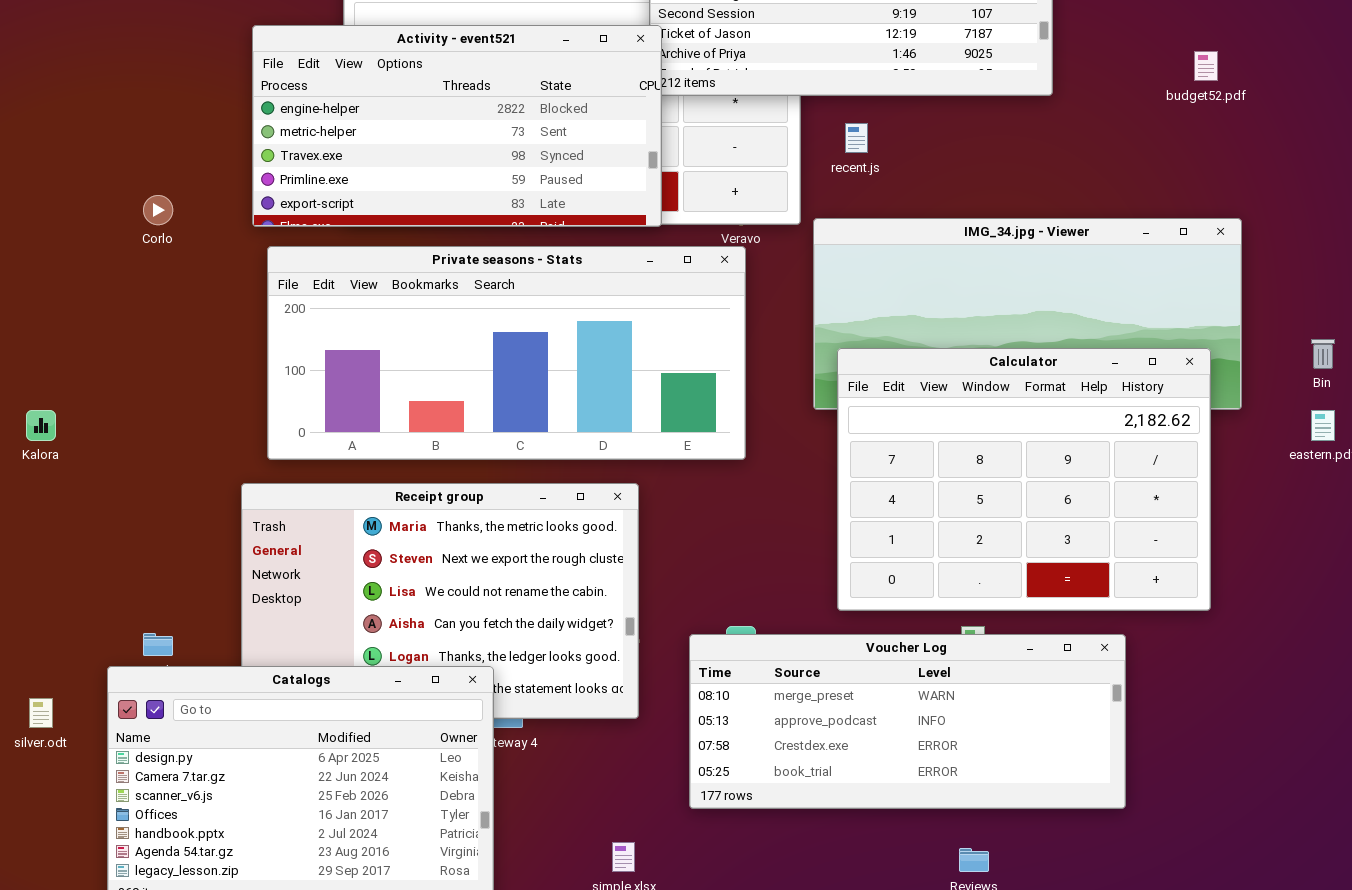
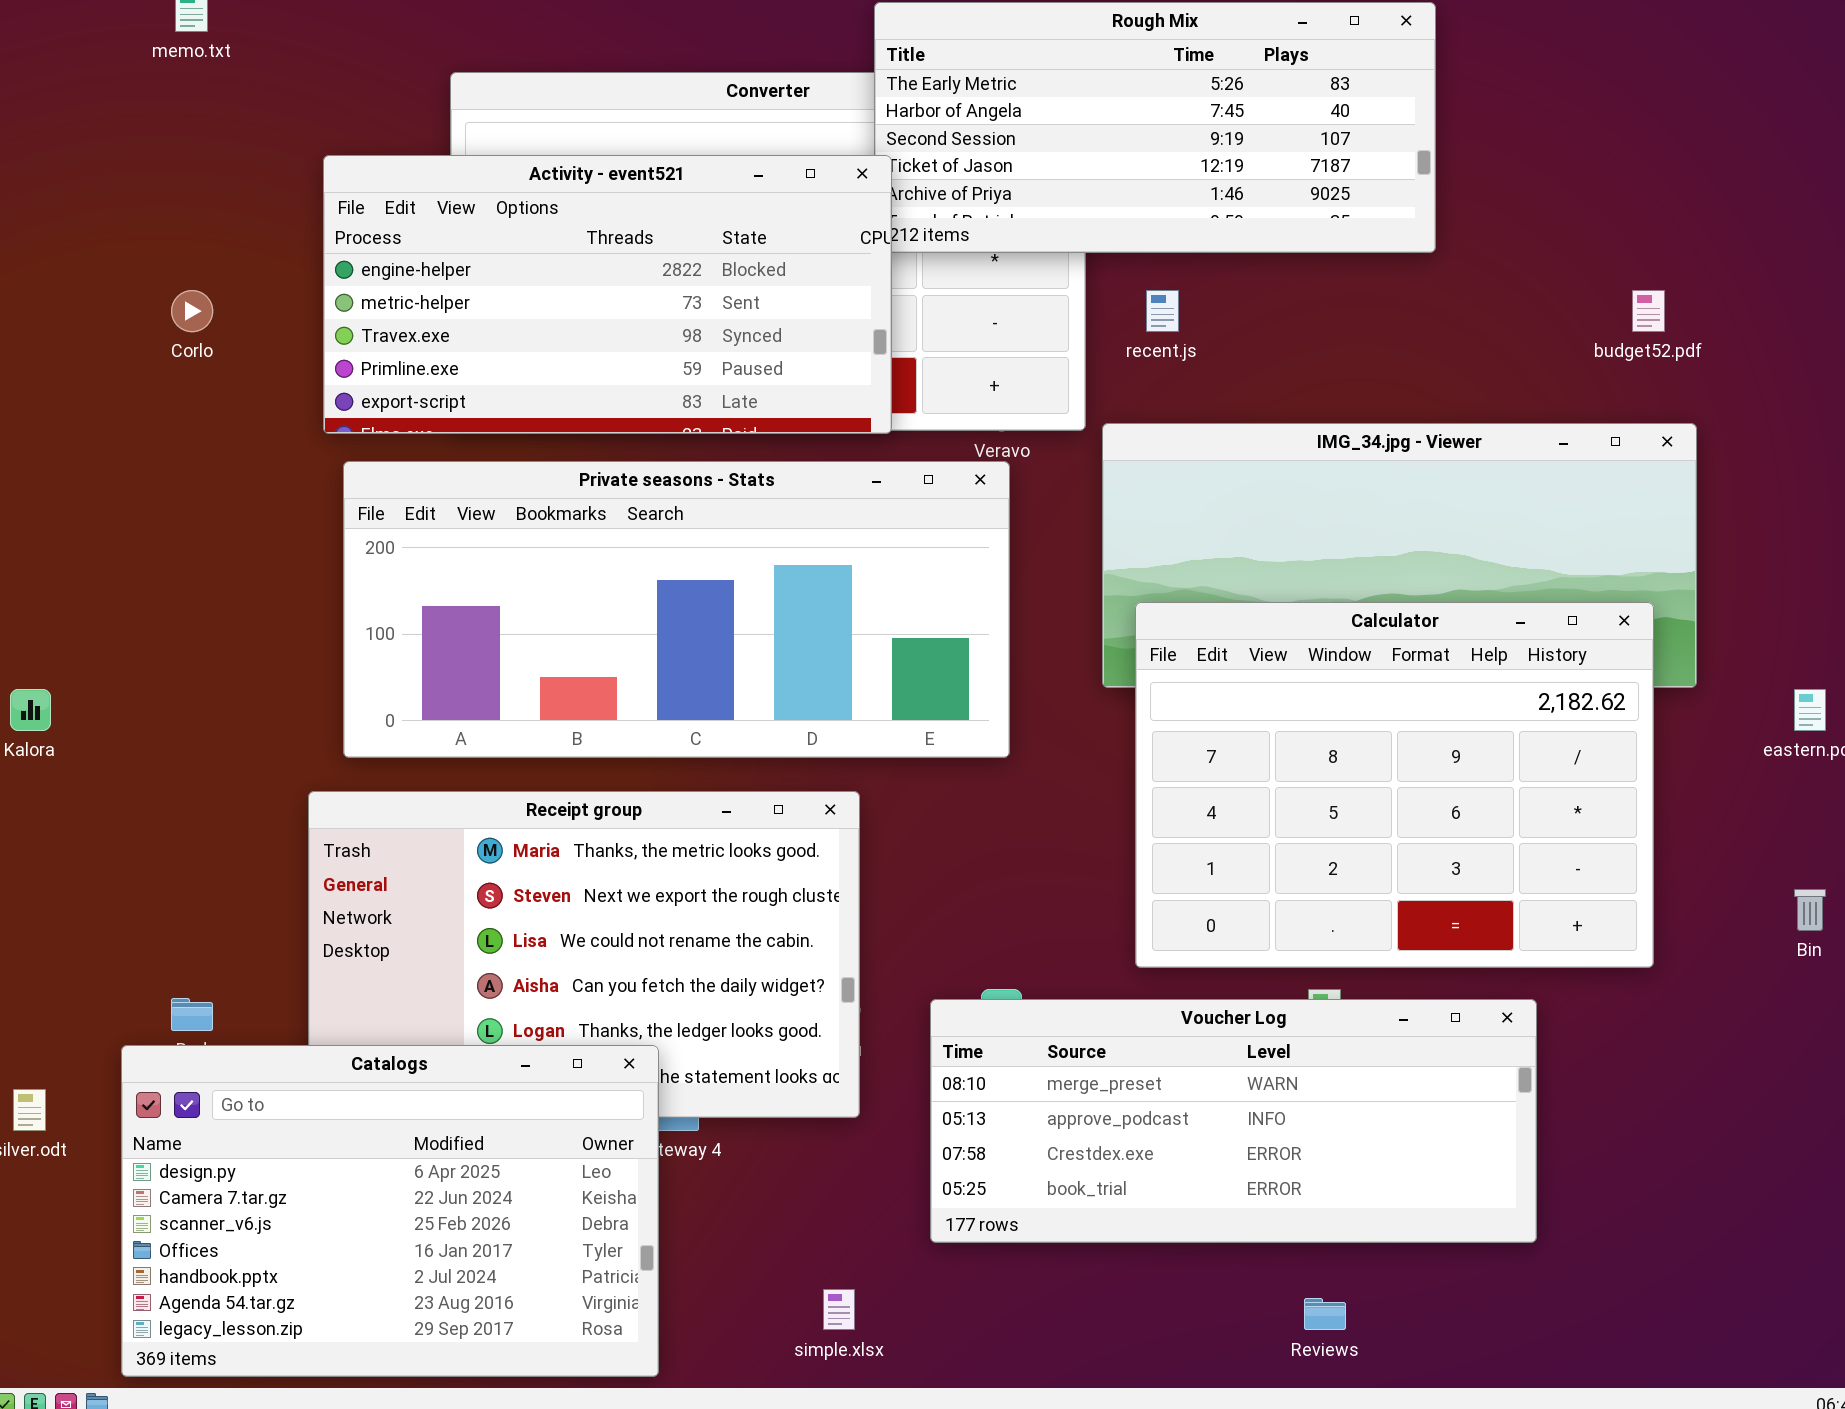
budget52.pdf: [1194,51,1218,81] -> [1632,290,1665,332], moved
Corlo: [143,195,173,225] -> [171,290,213,332], moved
Bin: [1311,339,1335,369] -> [1794,889,1826,931], moved

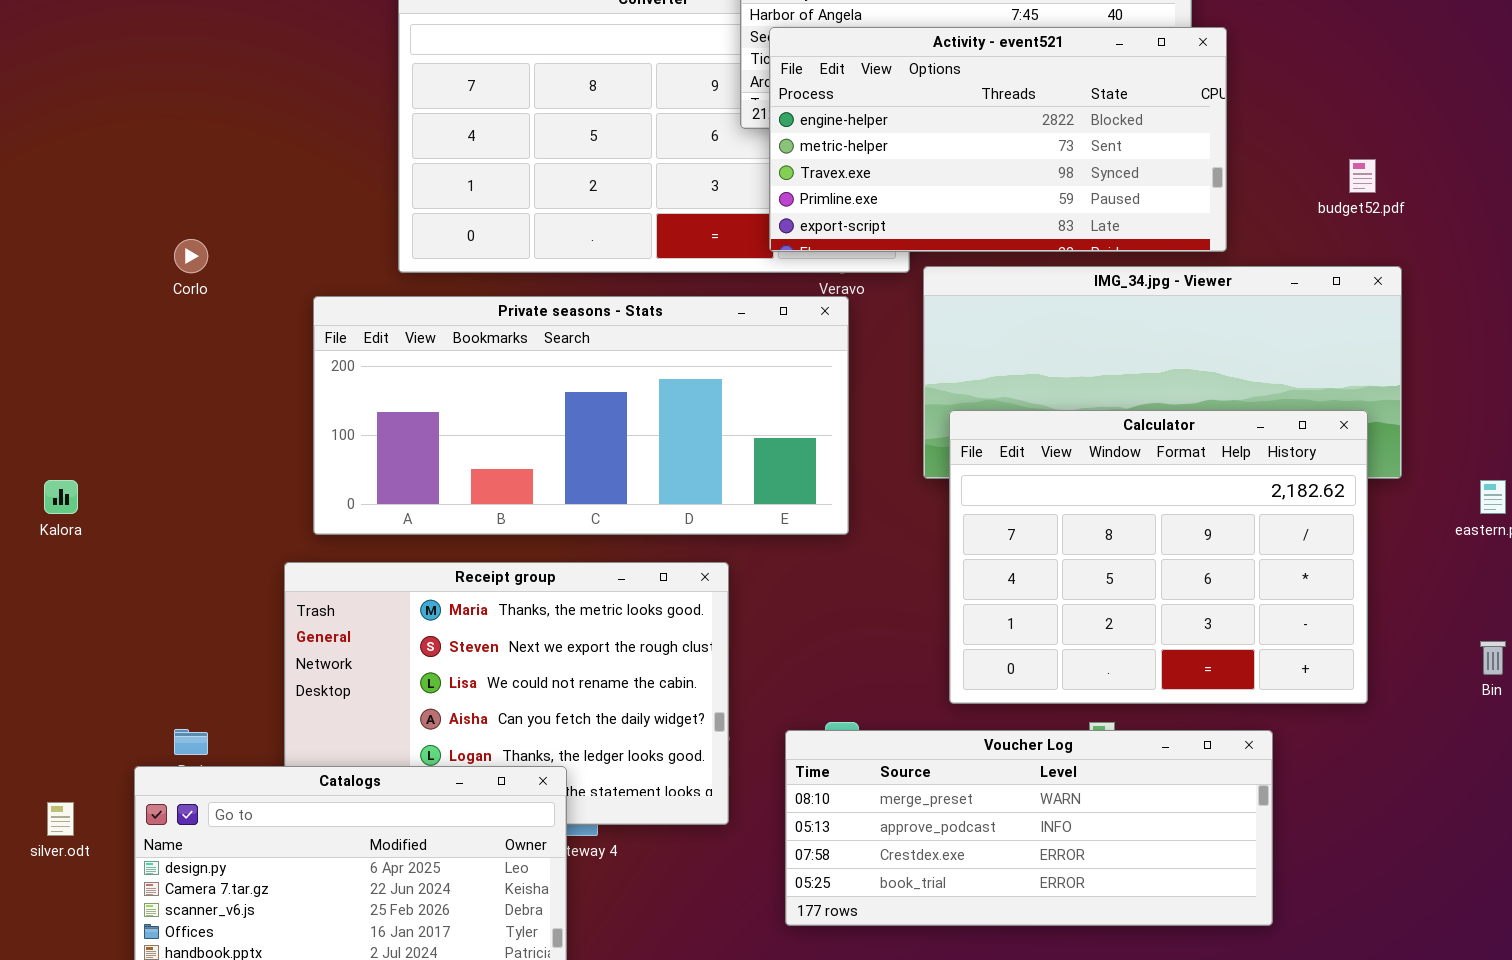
Activity - event521: [323,155,892,434] -> [769,27,1227,252], moved
Corlo: [171,290,213,332] -> [174,239,208,273], moved

